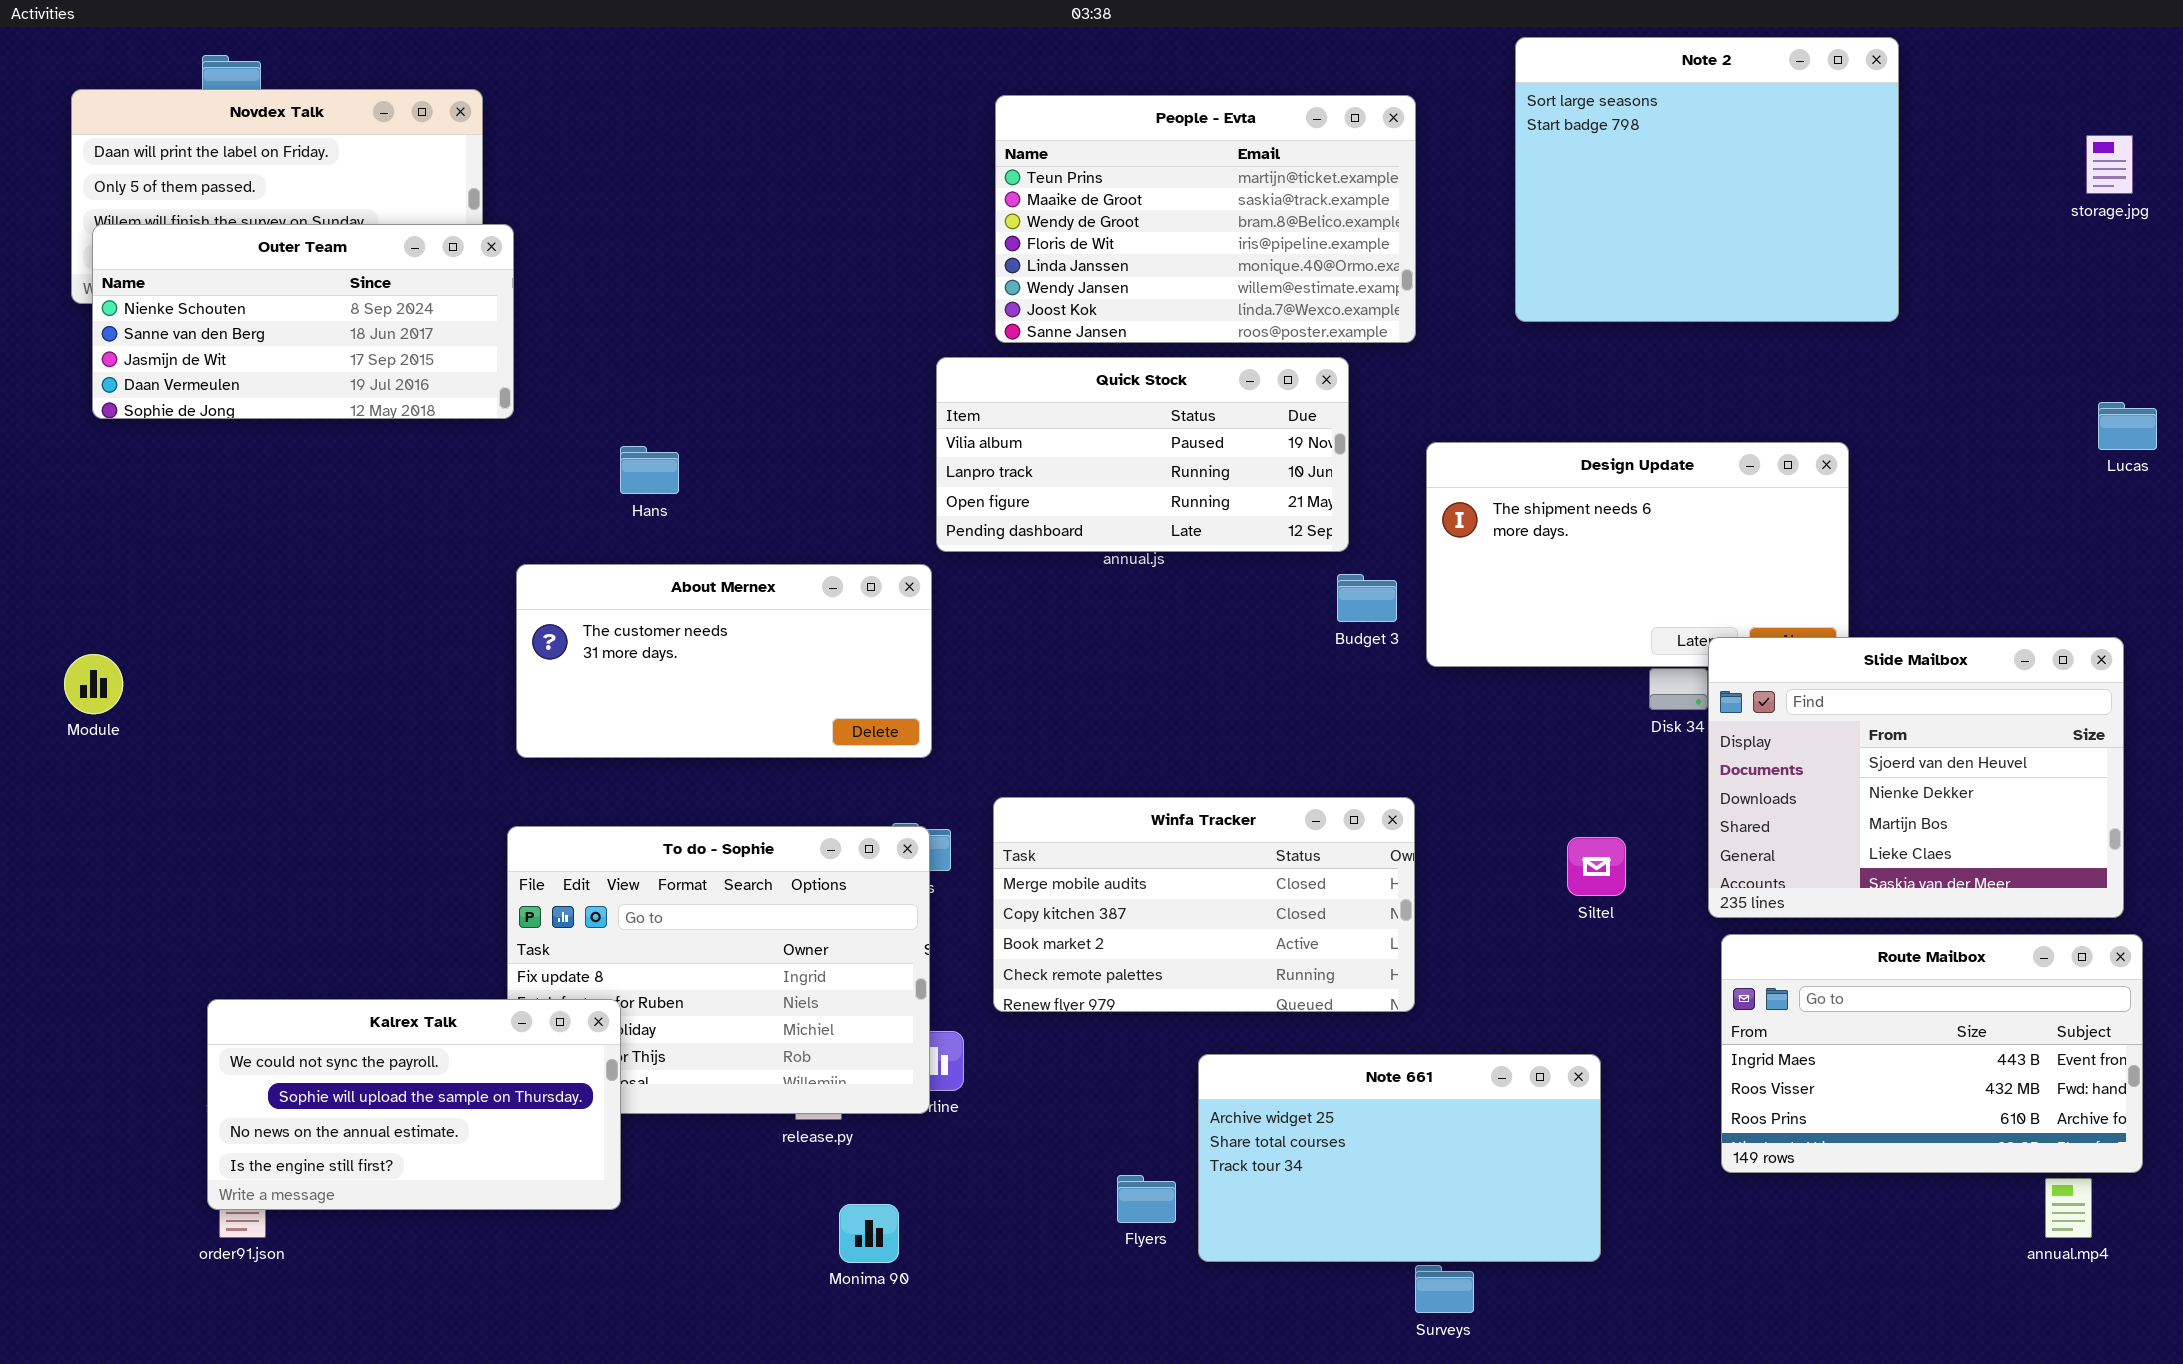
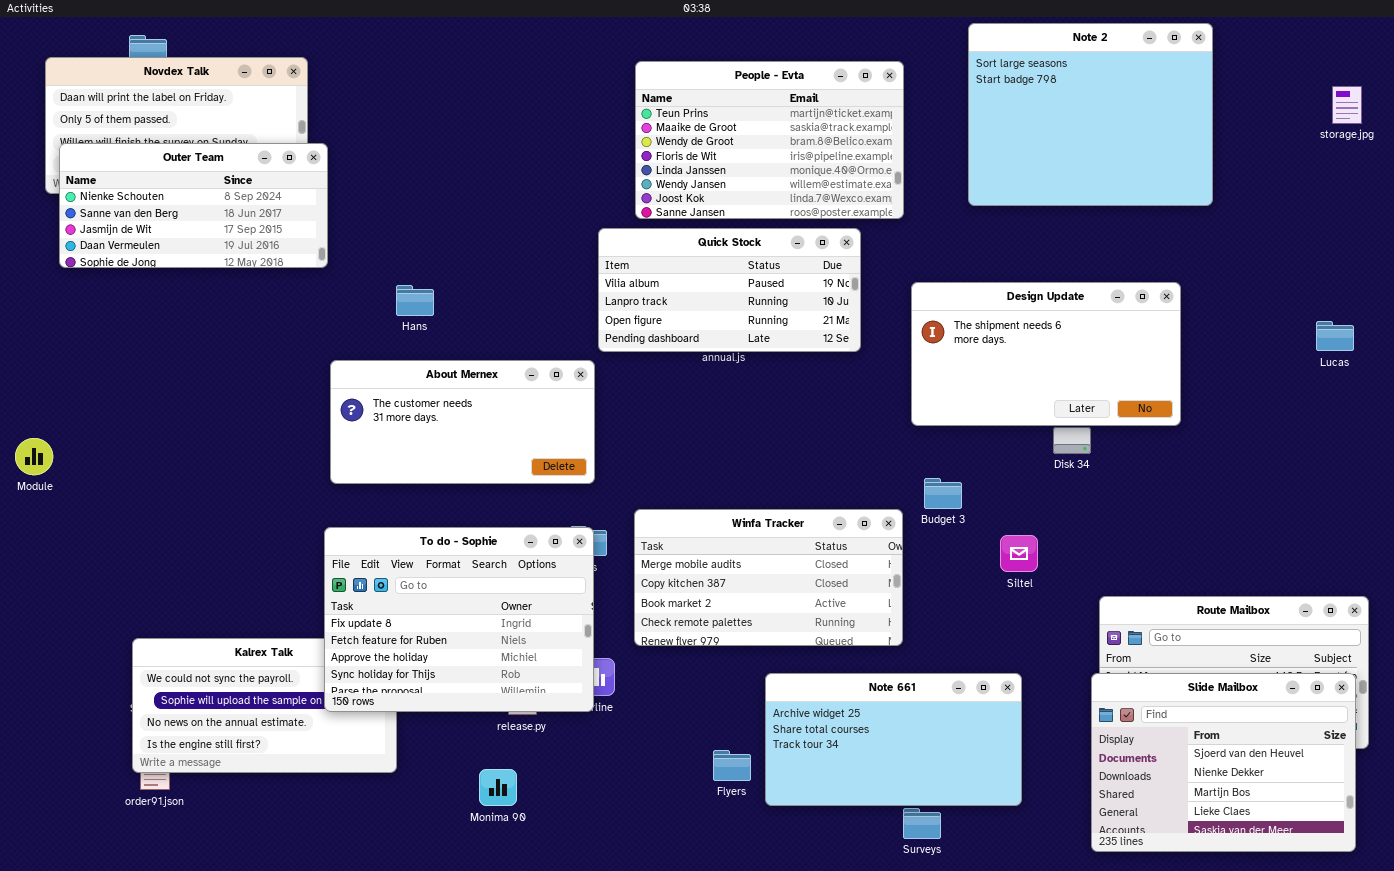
Lucas: [2098,402,2157,450] -> [1316,321,1354,351], moved
Budget 3: [1337,574,1397,622] -> [924,478,962,509], moved
Slide Mailbox: [1708,637,2124,918] -> [1091,673,1356,852], moved
Module: [64,654,123,714] -> [15,438,53,475], moved
To do - Sophie: [507,826,930,1114] -> [324,527,594,712], raised
Monima 90: [839,1204,899,1263] -> [479,769,517,806], moved

